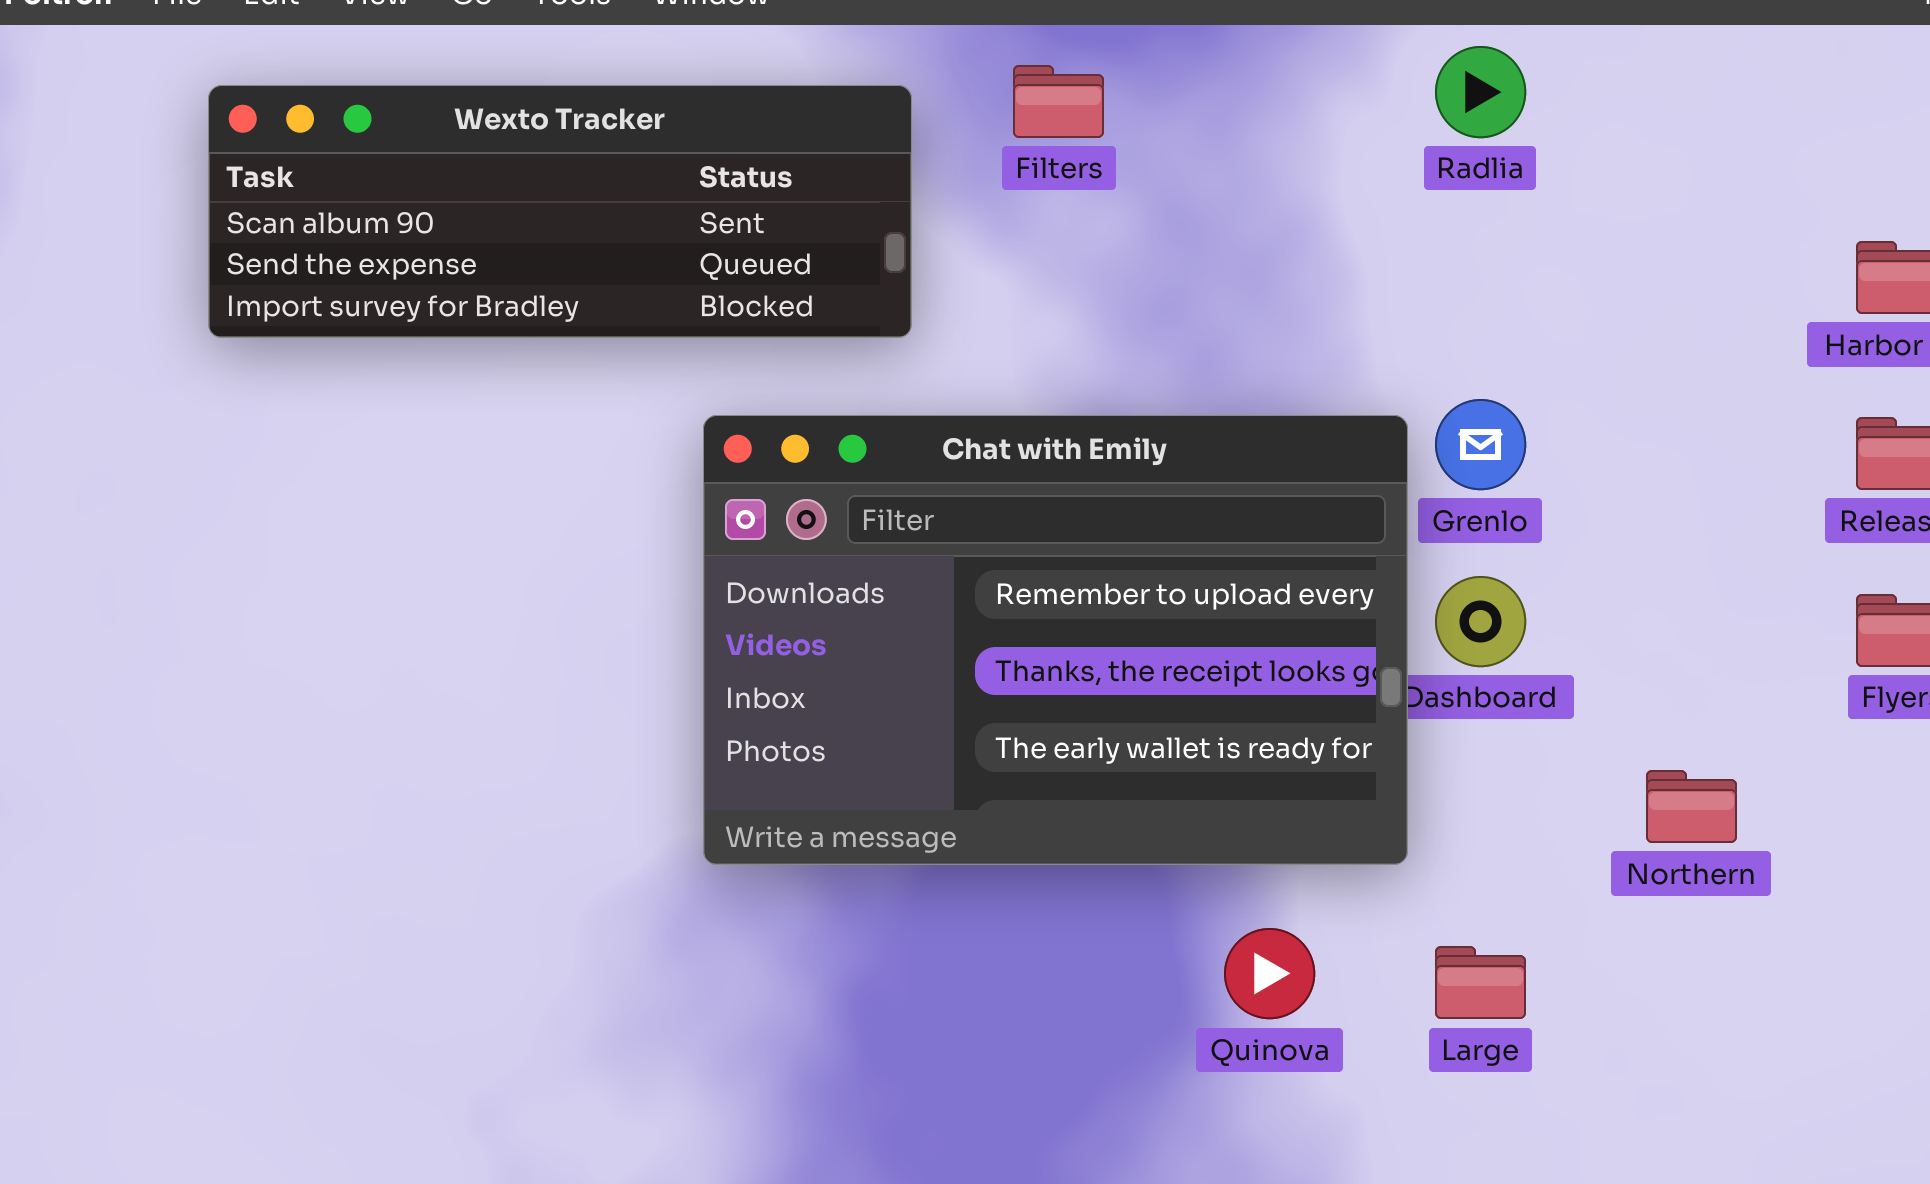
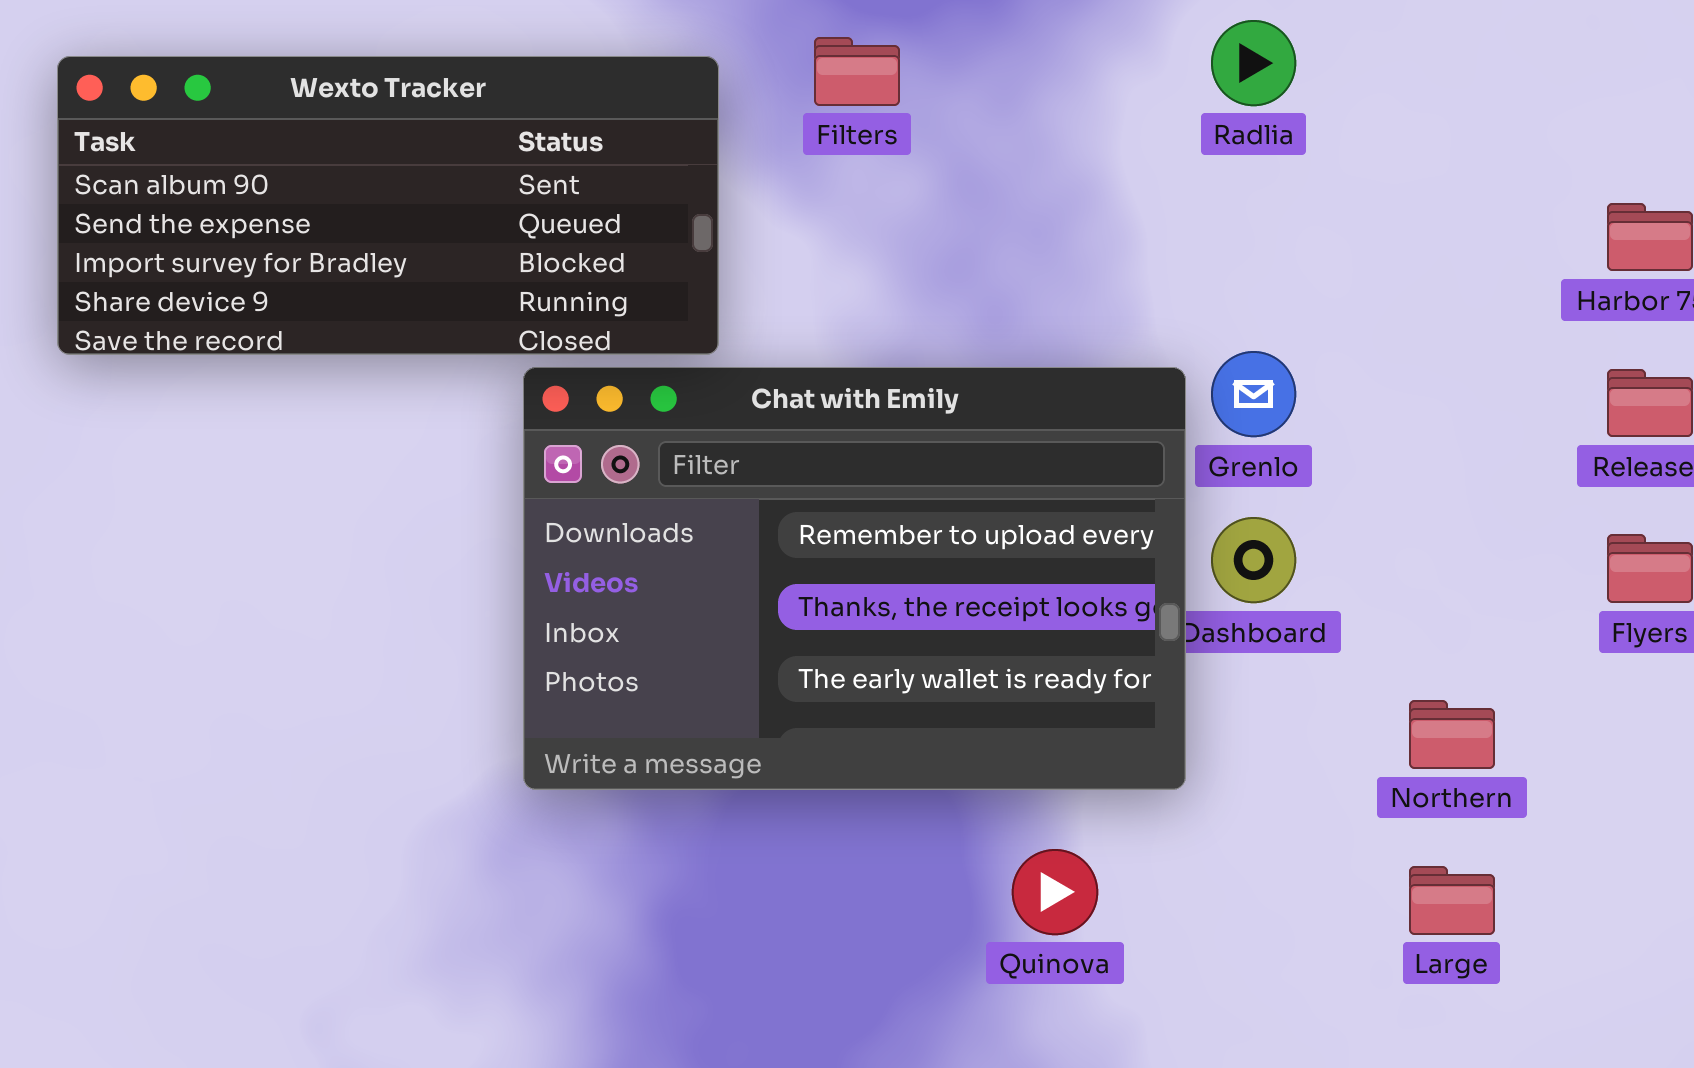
Wexto Tracker: [208,85,912,338] -> [57,56,719,355], resized
Large: [1435,946,1526,1019] -> [1409,866,1495,935], moved

